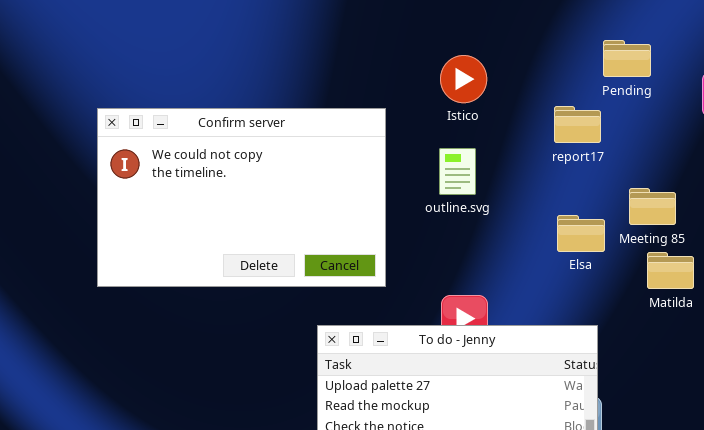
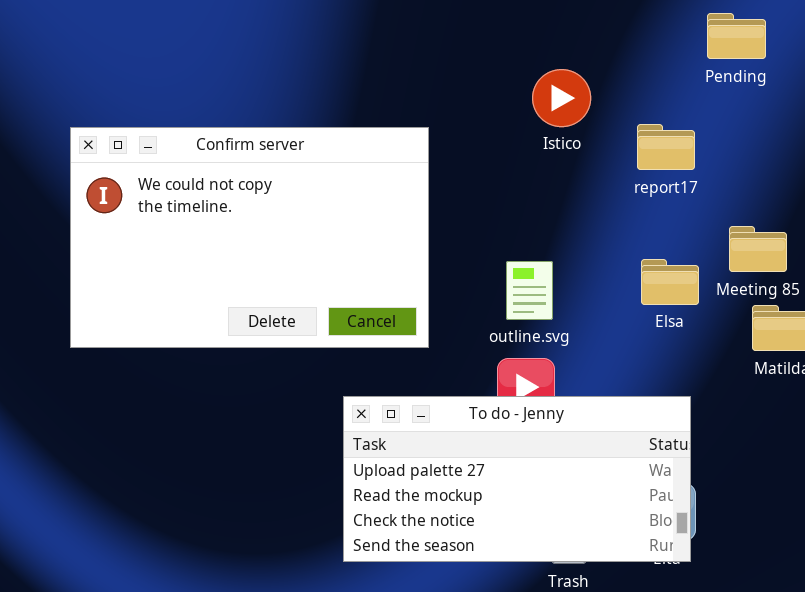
Pending: [603,40,651,77] -> [707,13,766,59], moved
Istico: [440,55,487,103] -> [532,69,591,127], moved
outline.svg: [439,148,476,195] -> [506,261,553,320], moved

